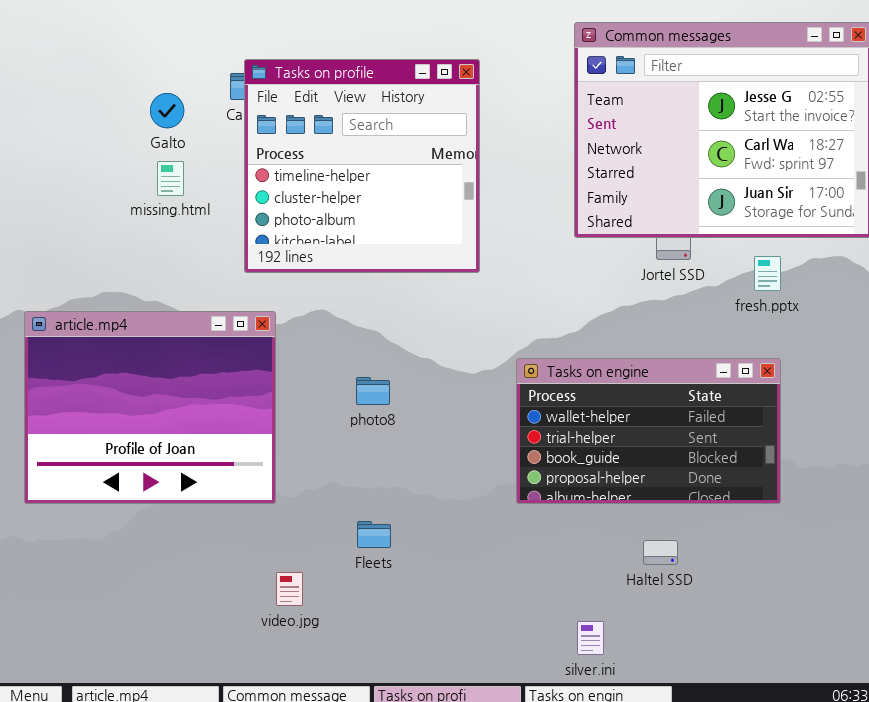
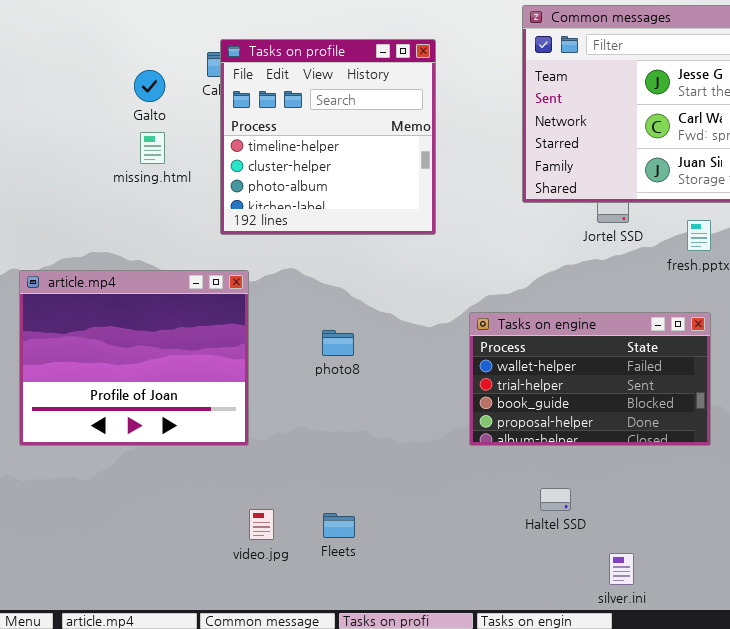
Fleets: [357,521,391,548] -> [323,513,355,538], moved
Haltel SSD: [643,540,678,565] -> [540,488,571,511], moved
silver.ini: [577,621,604,655] -> [609,553,634,585], moved

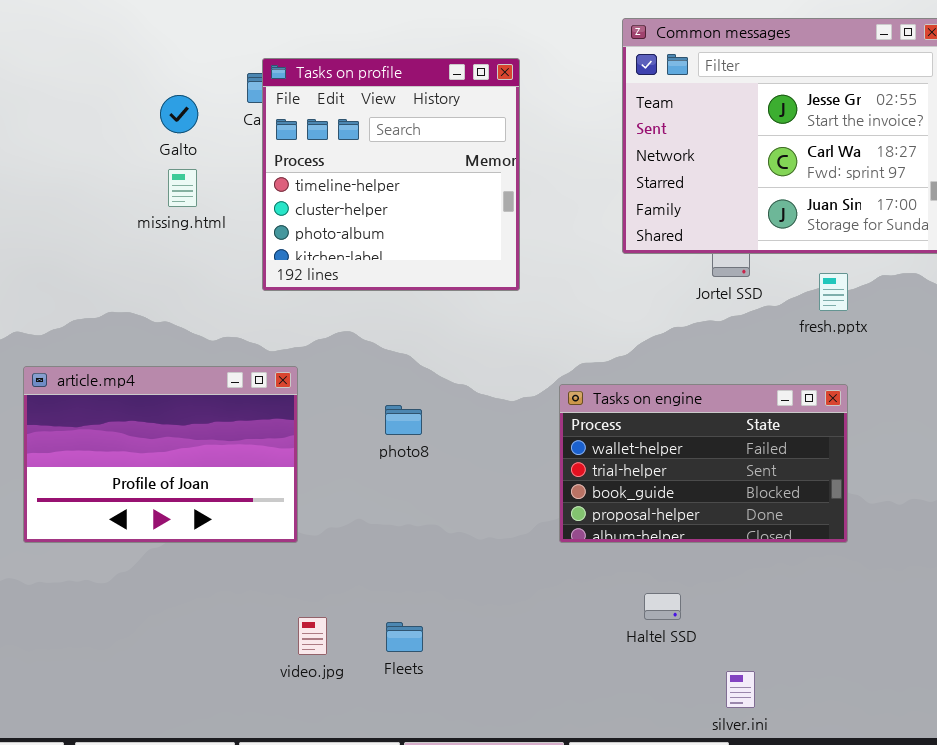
article.mp4: [19,270,249,446] -> [23,366,298,543], resized

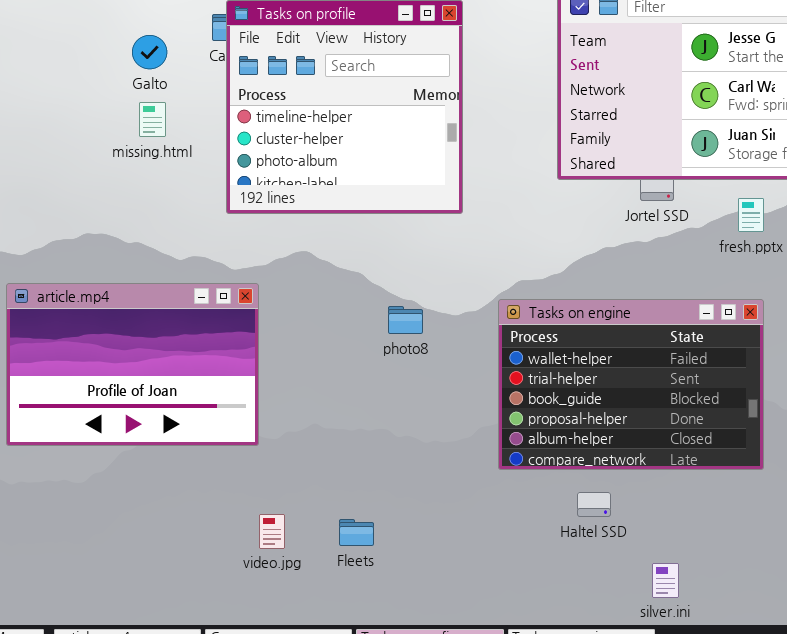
Tasks on engine: [559,384,848,543] -> [498,299,764,470], resized
photo8: [385,405,422,435] -> [388,306,423,334], moved

